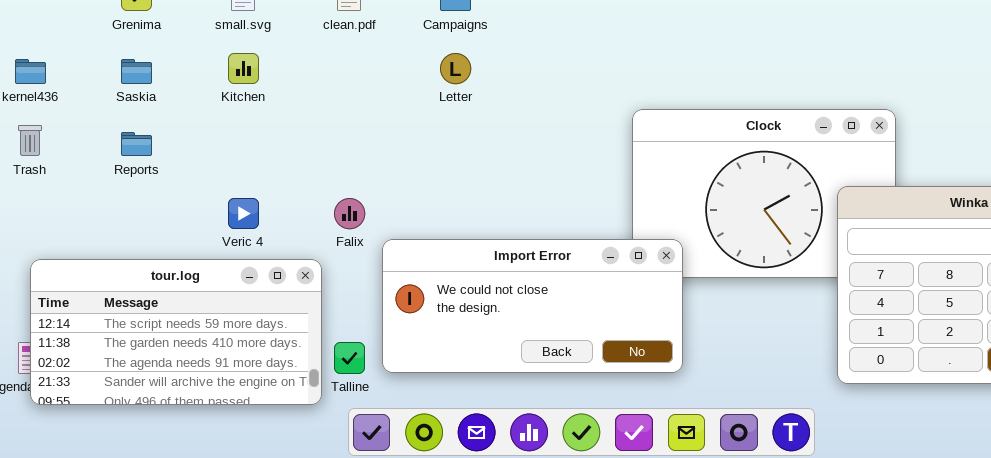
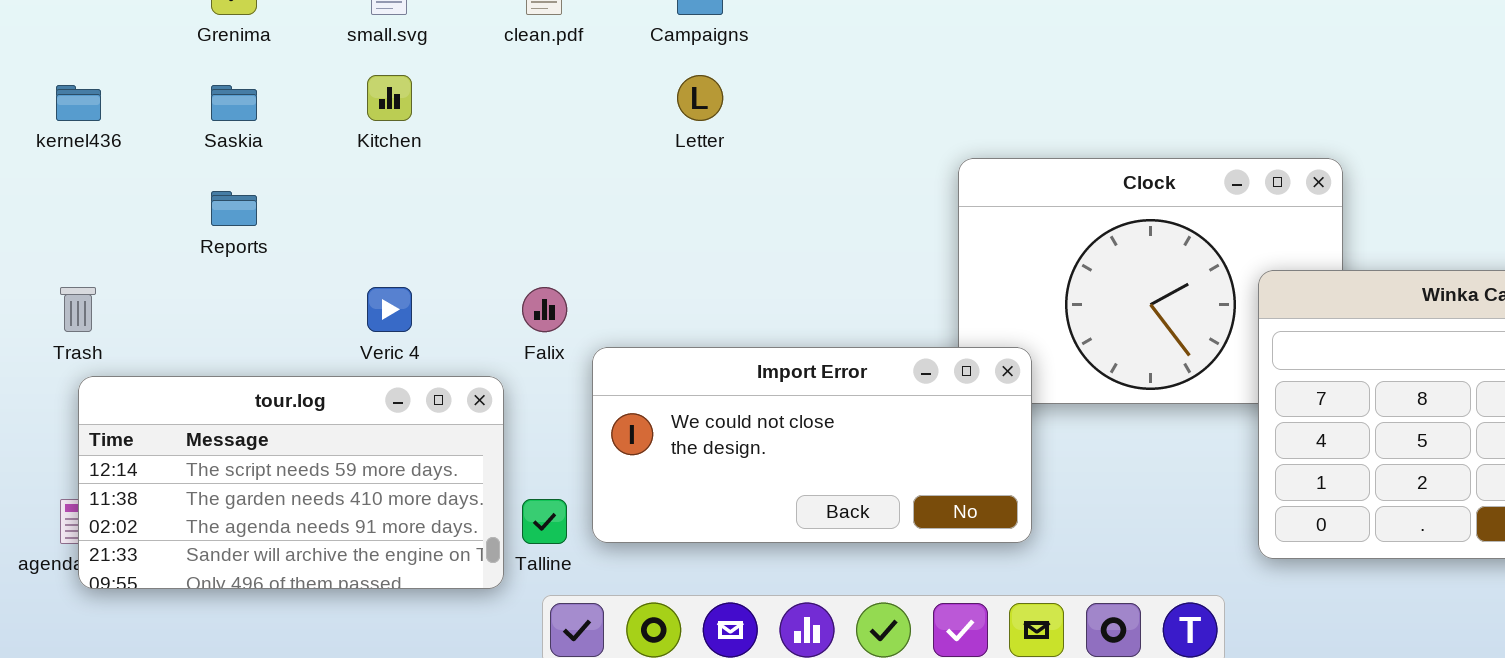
Trash: [18,125,42,156] -> [60,287,96,332], moved

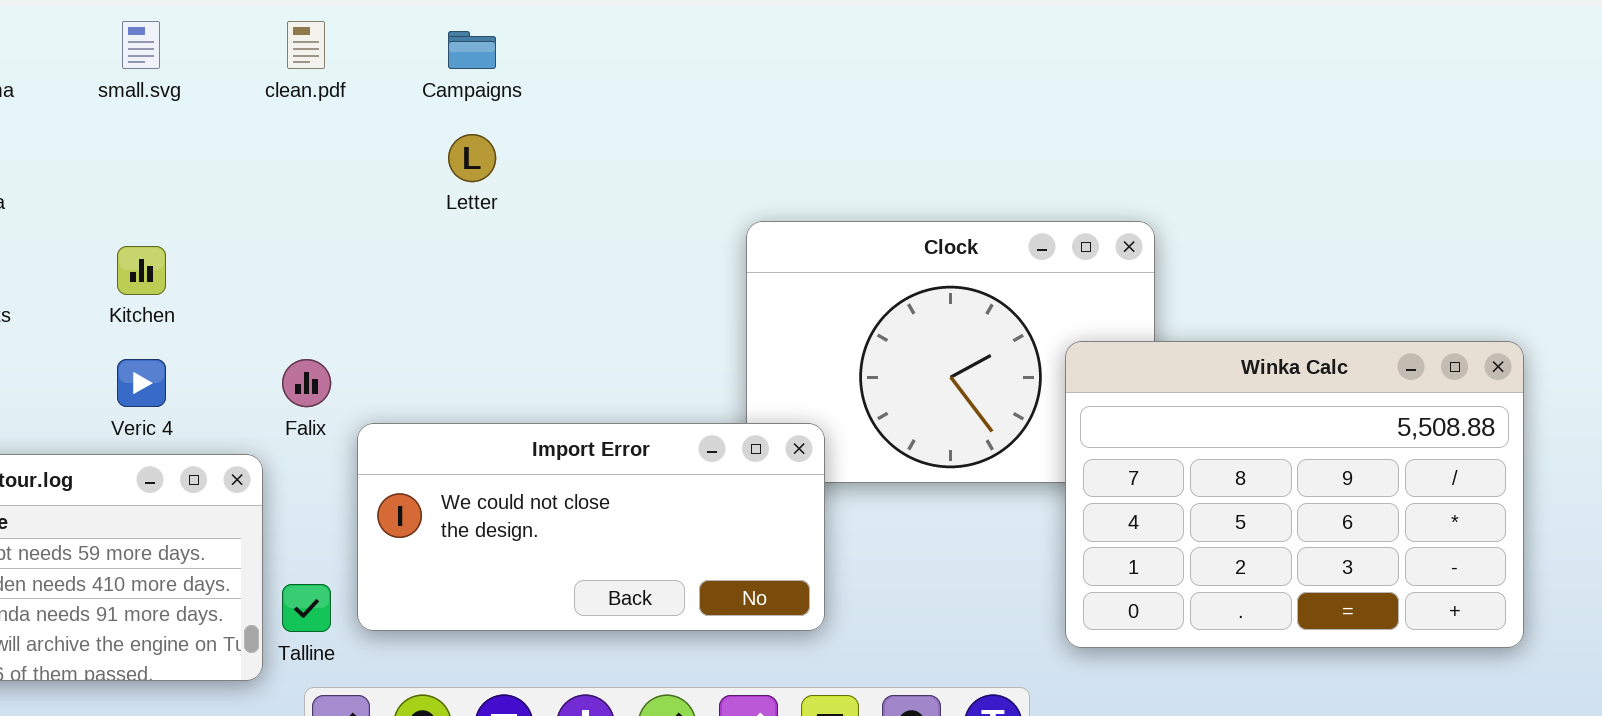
Kitchen: [367,75,412,121] -> [117,246,166,295], moved

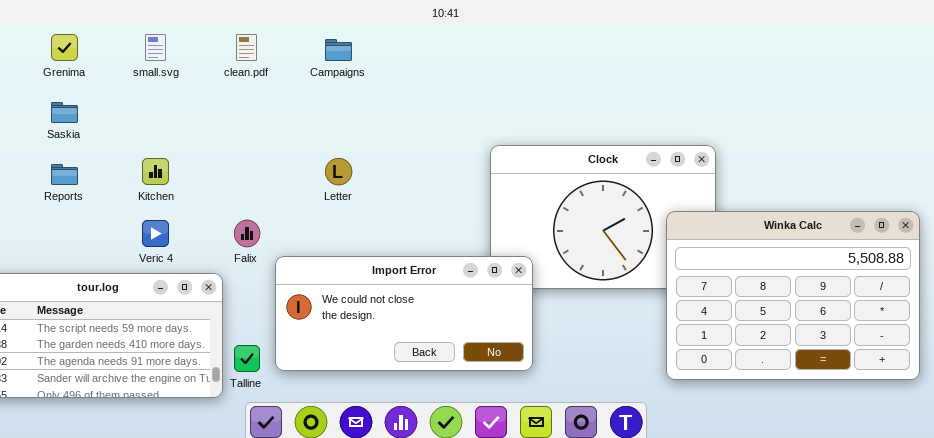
Letter: [448,134,496,182] -> [325,158,352,185], moved

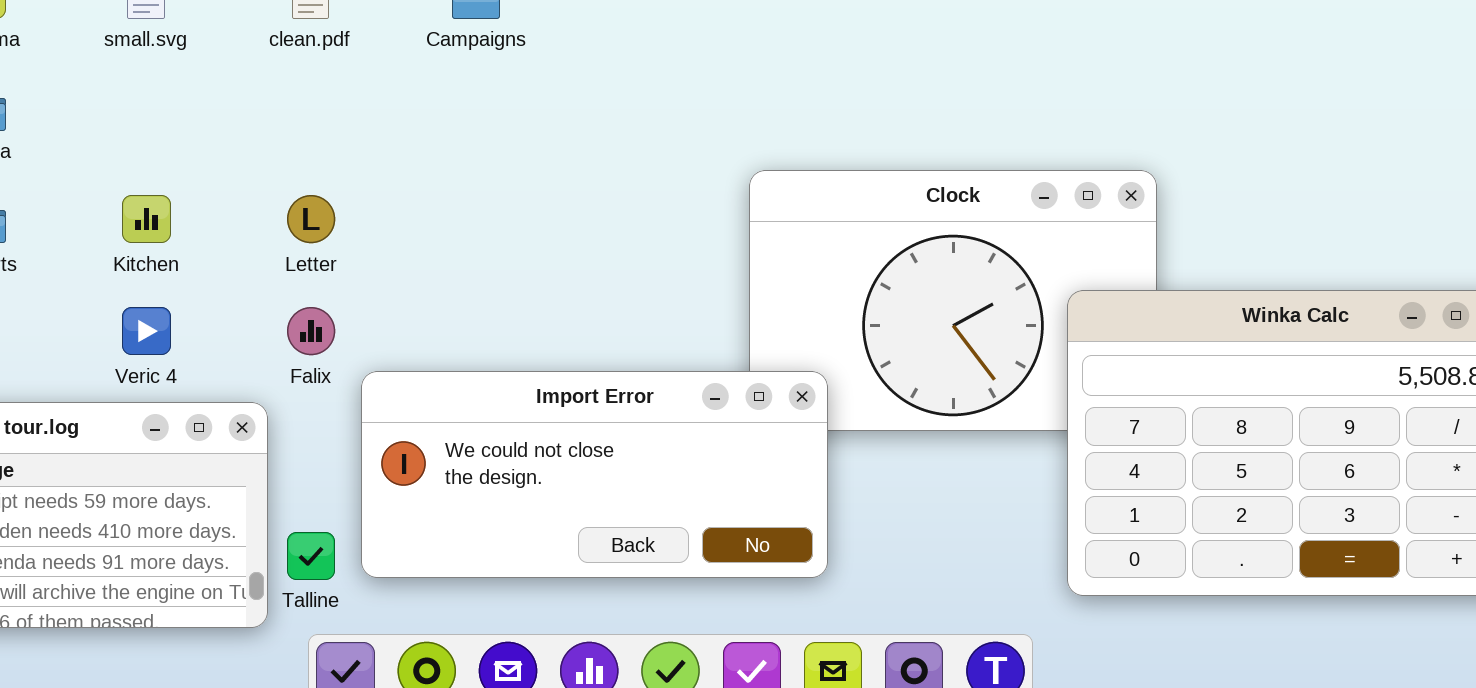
Letter: [325,158,352,185] -> [287,195,335,243], moved

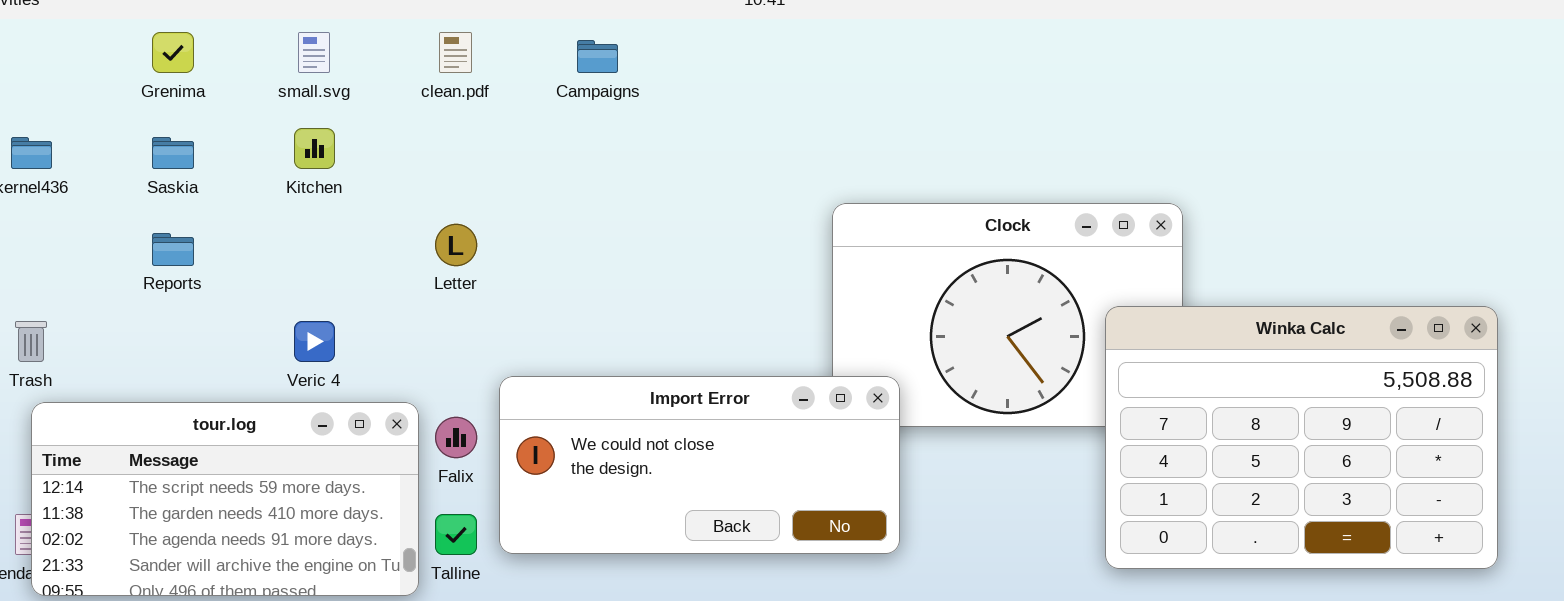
Kitchen: [122,195,171,243] -> [294,128,335,169], moved
Falix: [287,307,335,355] -> [435,417,477,458], moved

